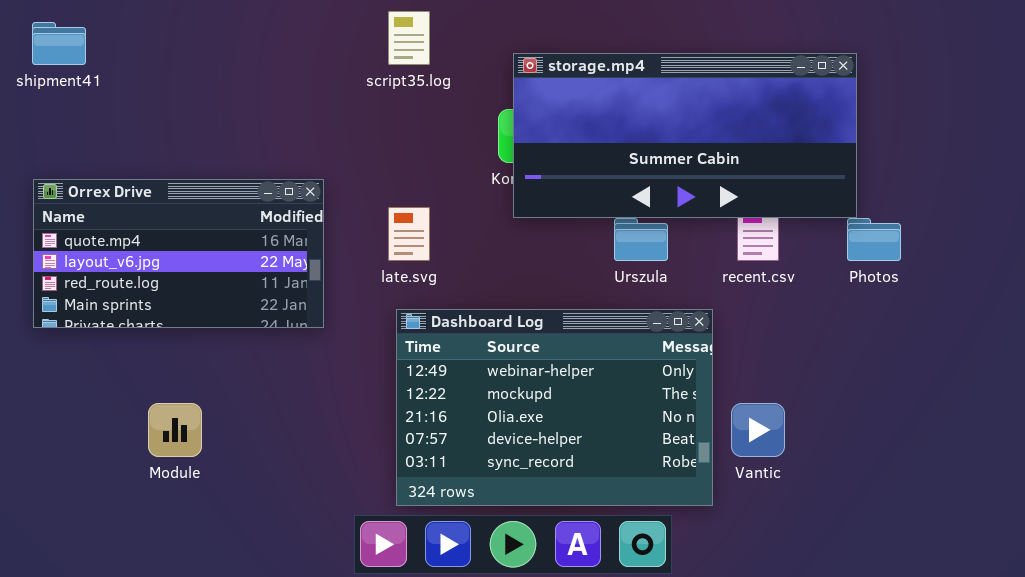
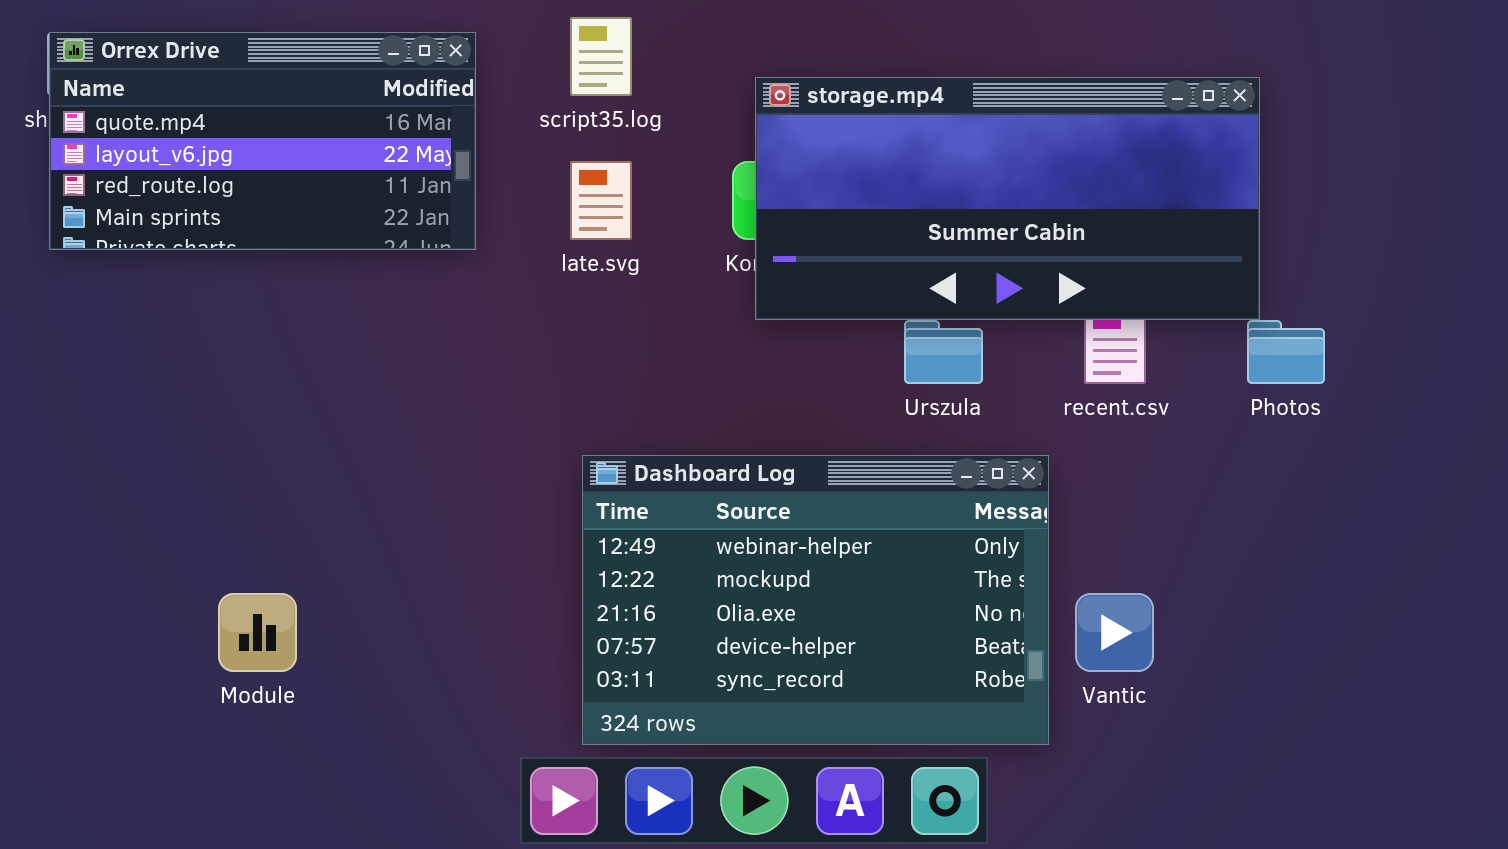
Orrex Drive: [33,179,324,328] -> [49,32,476,250], moved
late.svg: [388,207,430,261] -> [570,161,632,240], moved

